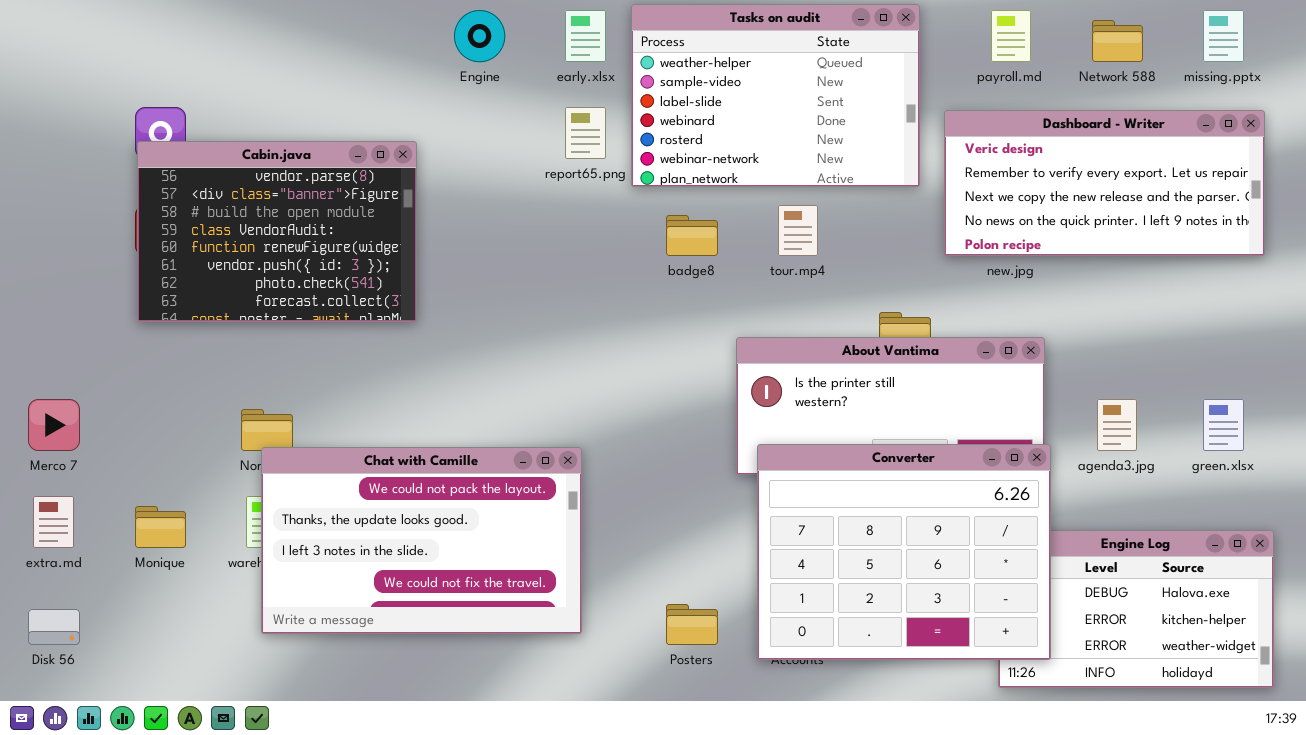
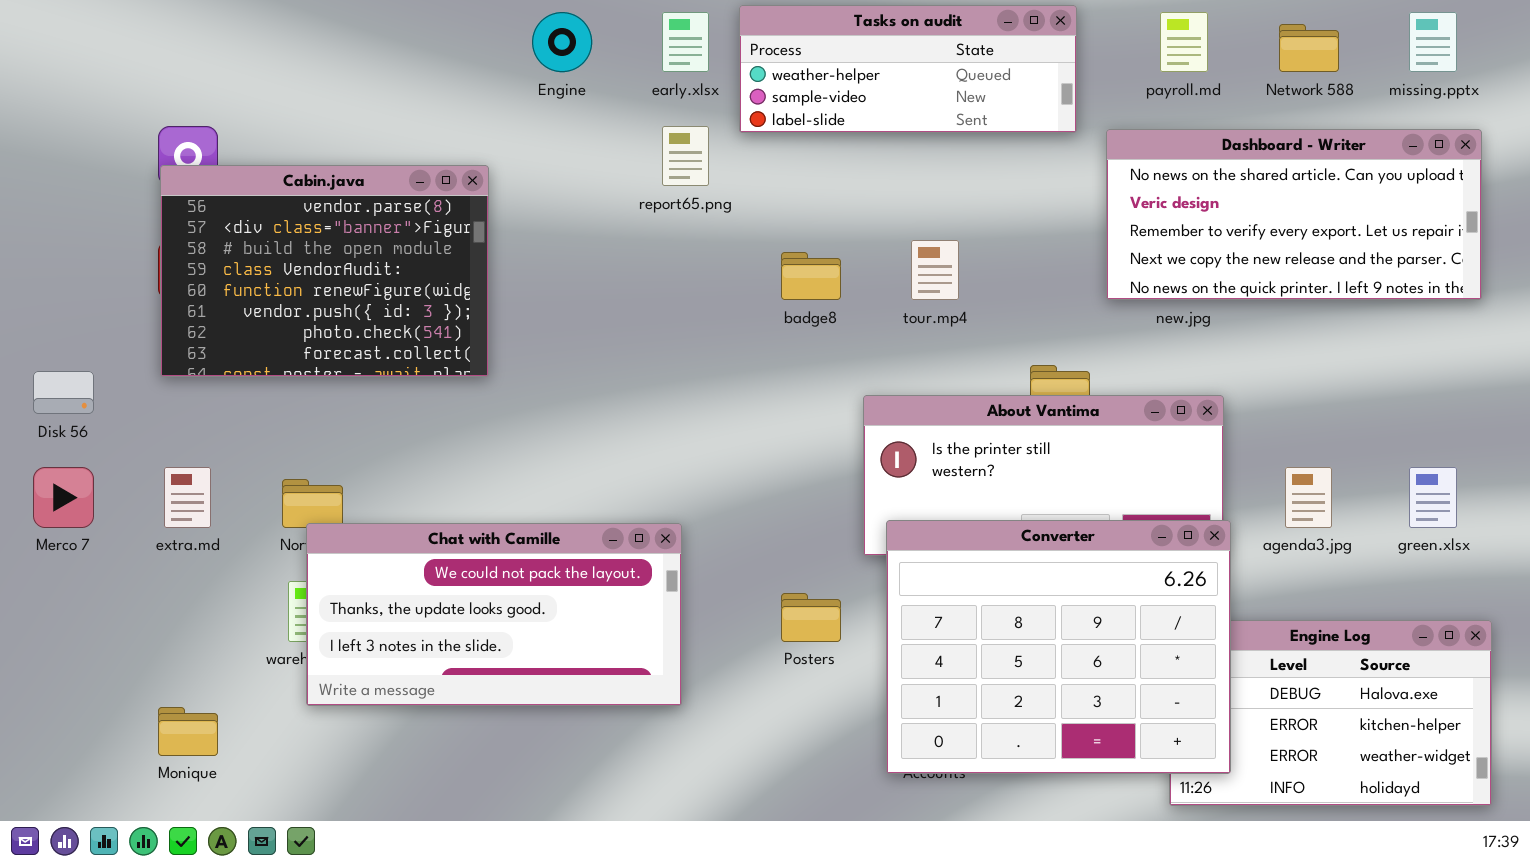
Tasks on audit: [631,4,920,187] -> [739,5,1077,133], resized
Dashboard - Writer: [944,110,1265,256] -> [1106,129,1482,300], scrolled up 1 row
Chat with Camille: [261,447,582,634] -> [306,523,682,706], resized
extra.md: [33,496,74,548] -> [164,467,211,528], moved
Monique: [135,506,186,548] -> [158,707,218,756], moved
Posters: [666,604,718,645] -> [781,593,841,642], moved
Disk 56: [28,609,80,645] -> [33,371,94,414], moved

